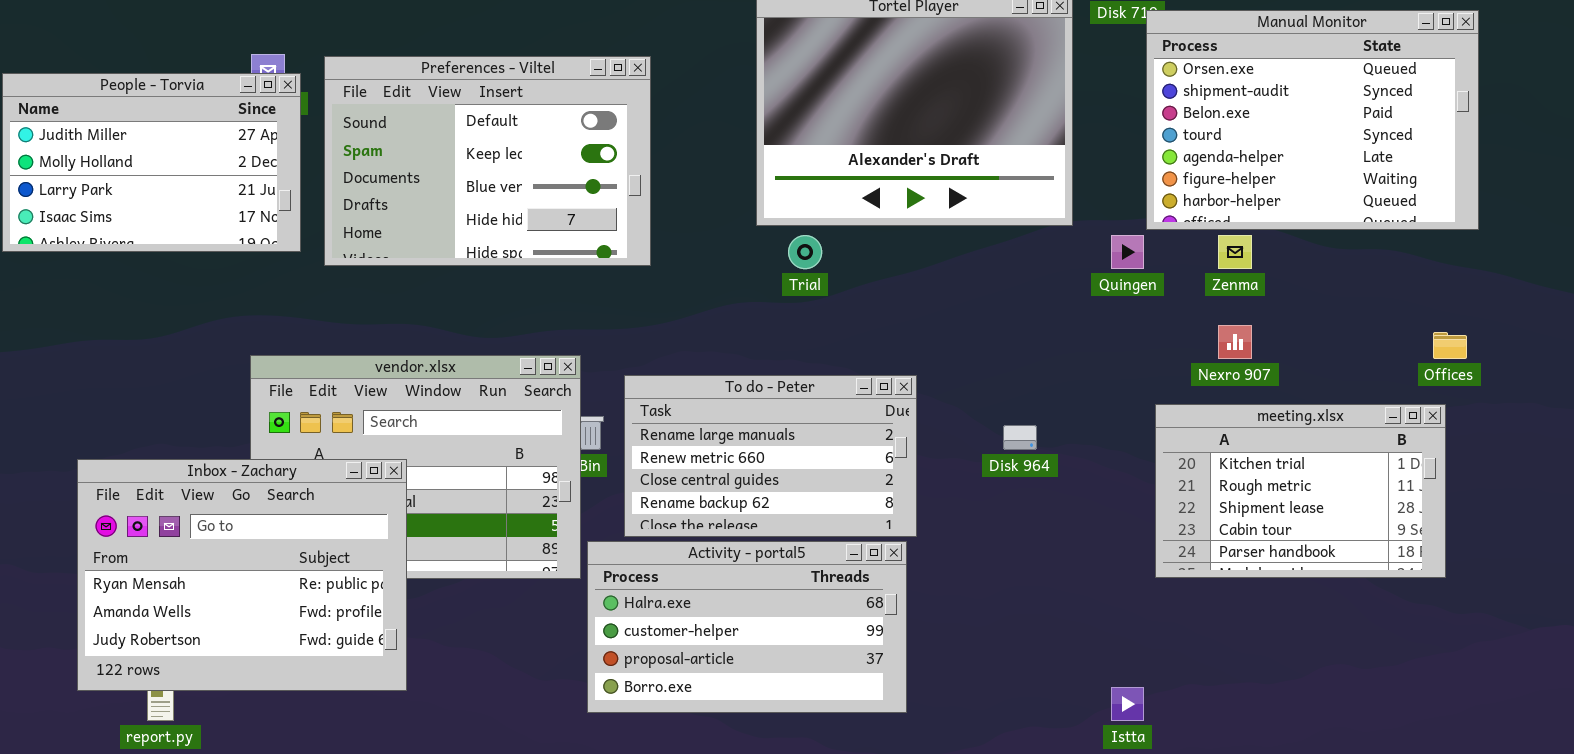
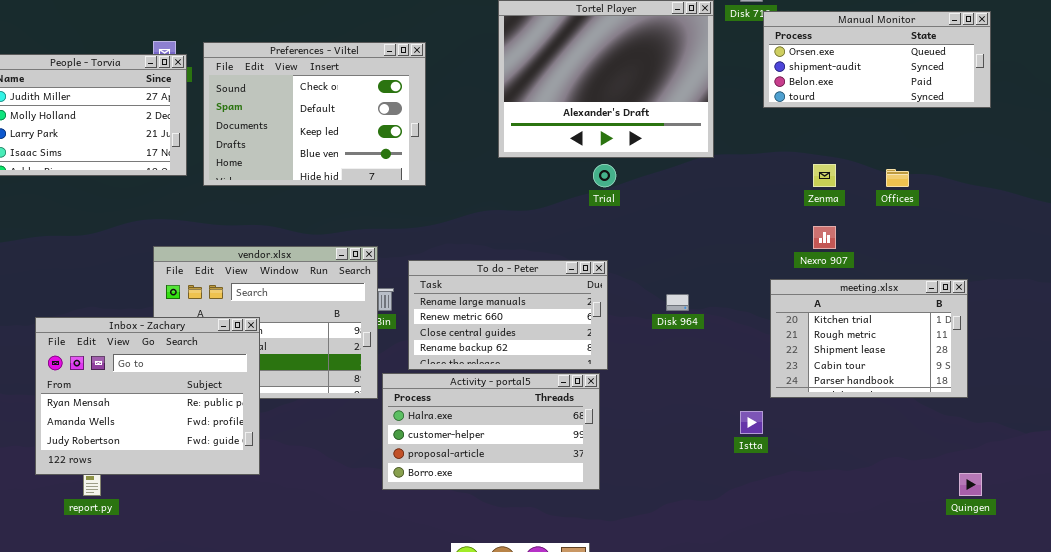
Manual Monitor: [1146,10,1479,230] -> [763,11,991,108], resized
Preferences - Viltel: [324,56,651,266] -> [203,42,426,186], scrolled up 1 row
Trial: [788,235,822,269] -> [593,164,616,187], moved
Quingen: [1111,235,1144,269] -> [959,473,982,496], moved
Offices: [1433,332,1467,359] -> [886,169,909,187], moved
Istta: [1111,687,1144,721] -> [740,411,763,434], moved

